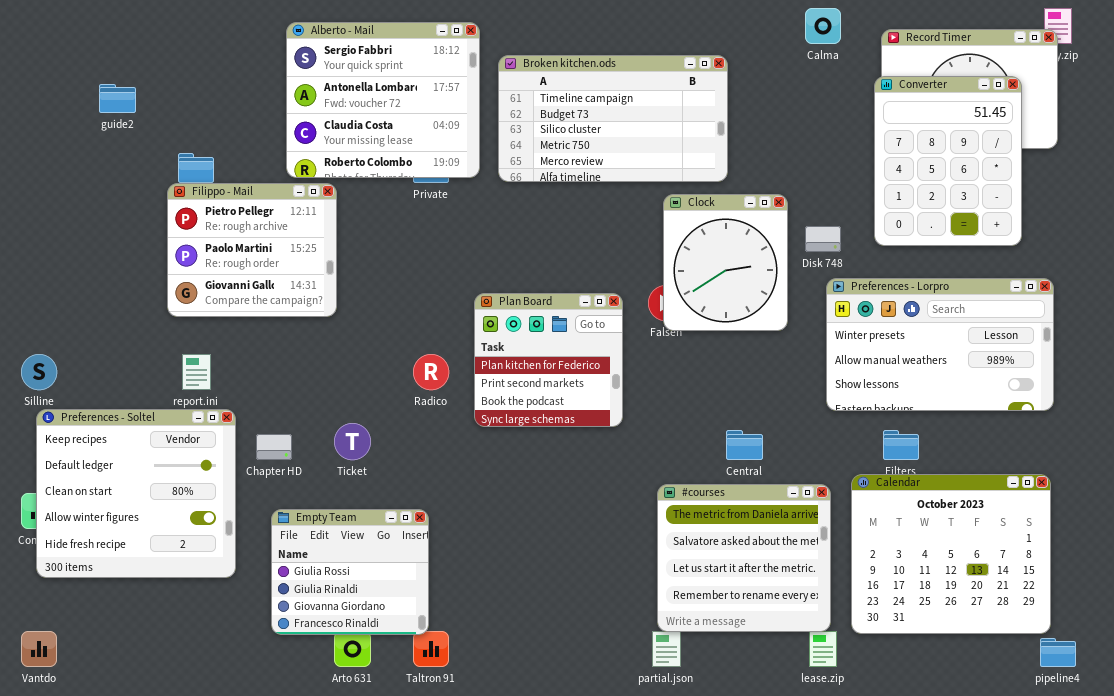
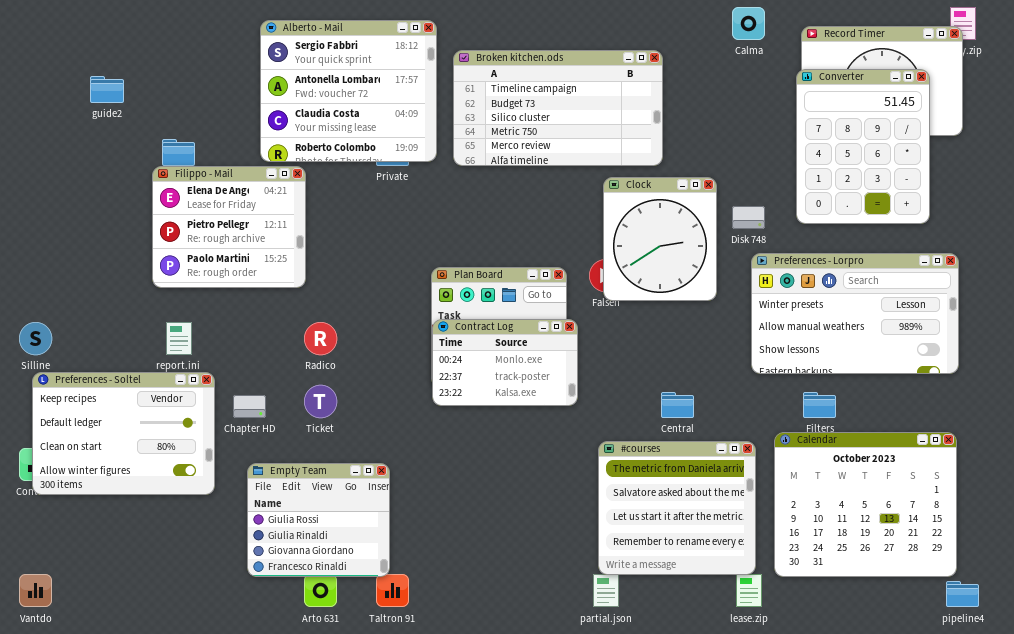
Filippo - Mail: [167,183,337,317] -> [152,166,306,288], scrolled up 1 row
Contract Log: none -> [432,319,578,406], opened
Radico: [413,354,449,390] -> [304,322,337,355], moved
Preferences - Soltel: [36,409,236,578] -> [32,372,215,495], resized

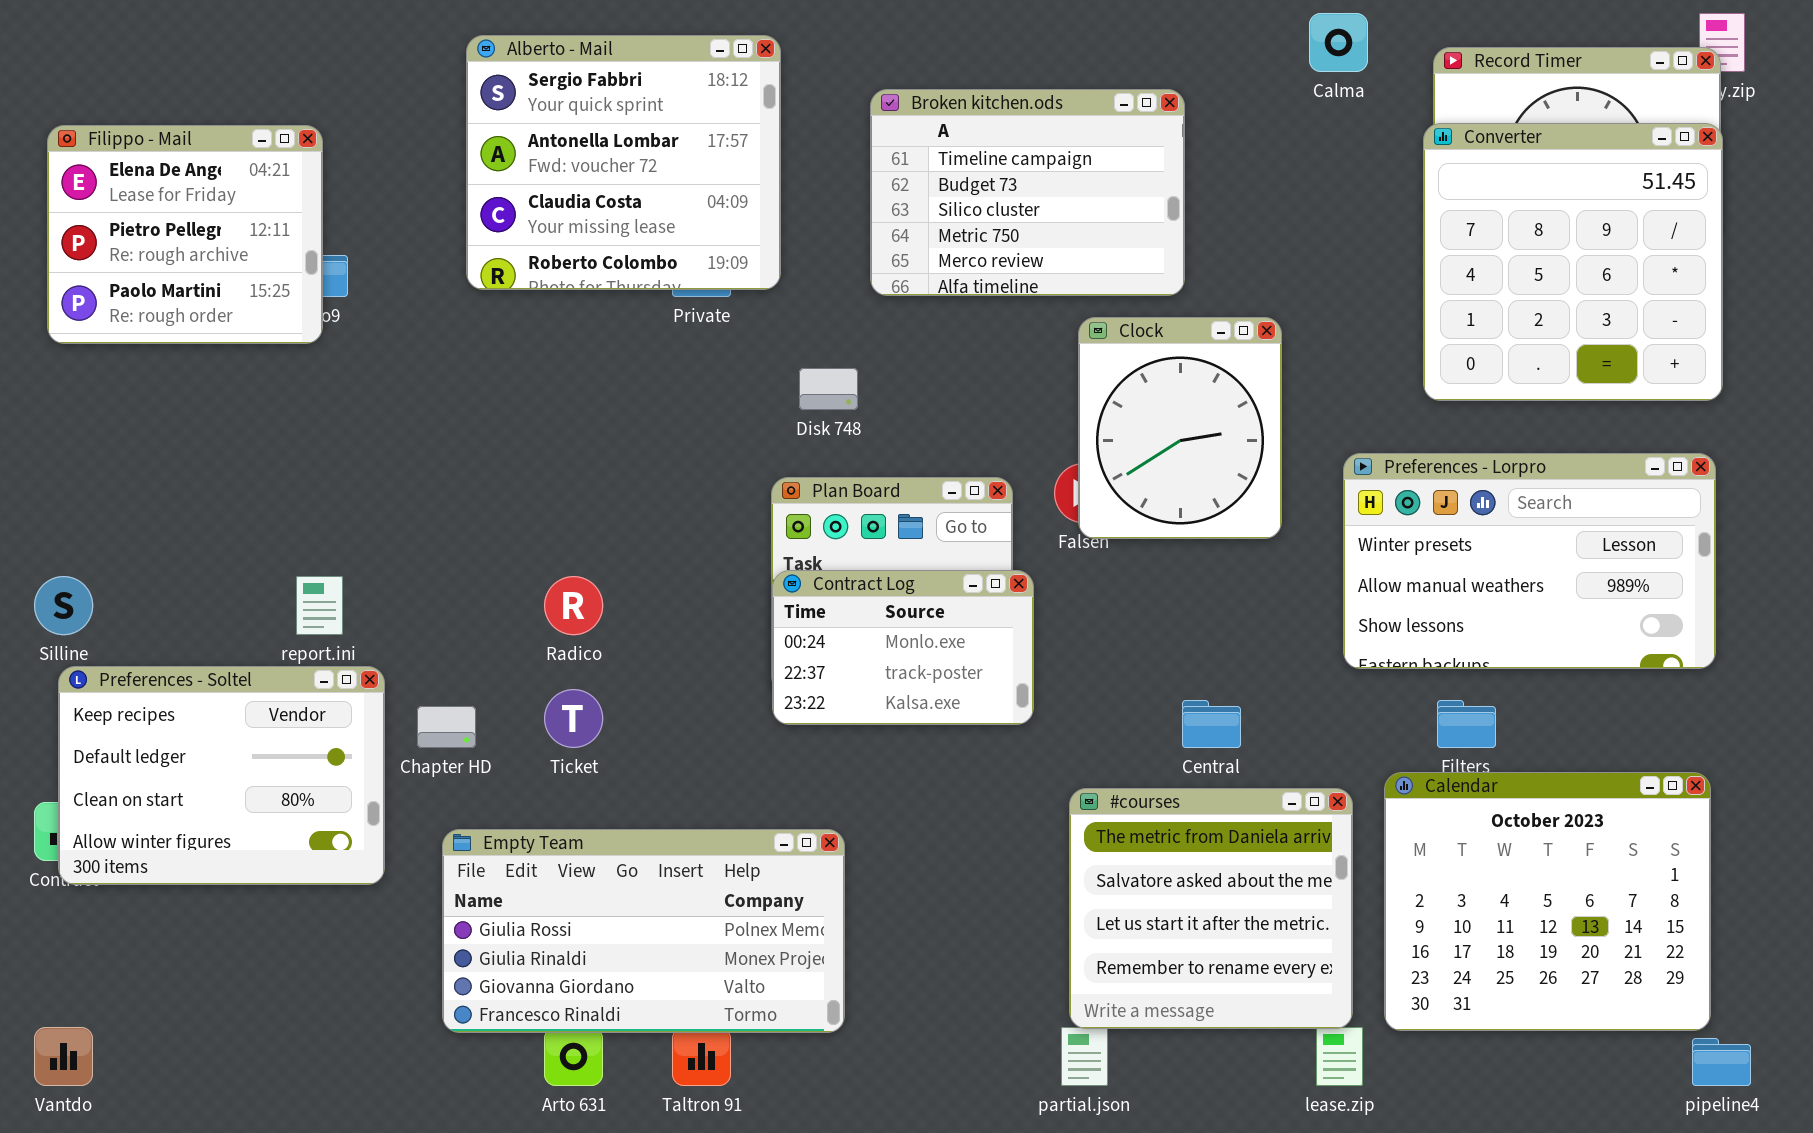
Broken kitchen.ods: [453,50,663,166] -> [870,89,1185,296], resized
Converter: [796,69,930,224] -> [1423,123,1723,401], resized
Filippo - Mail: [152,166,306,288] -> [47,125,323,344], moved
Disk 748: [732,206,765,229] -> [799,368,858,410], moved
Empty Team: [247,463,390,577] -> [442,829,845,1033], resized

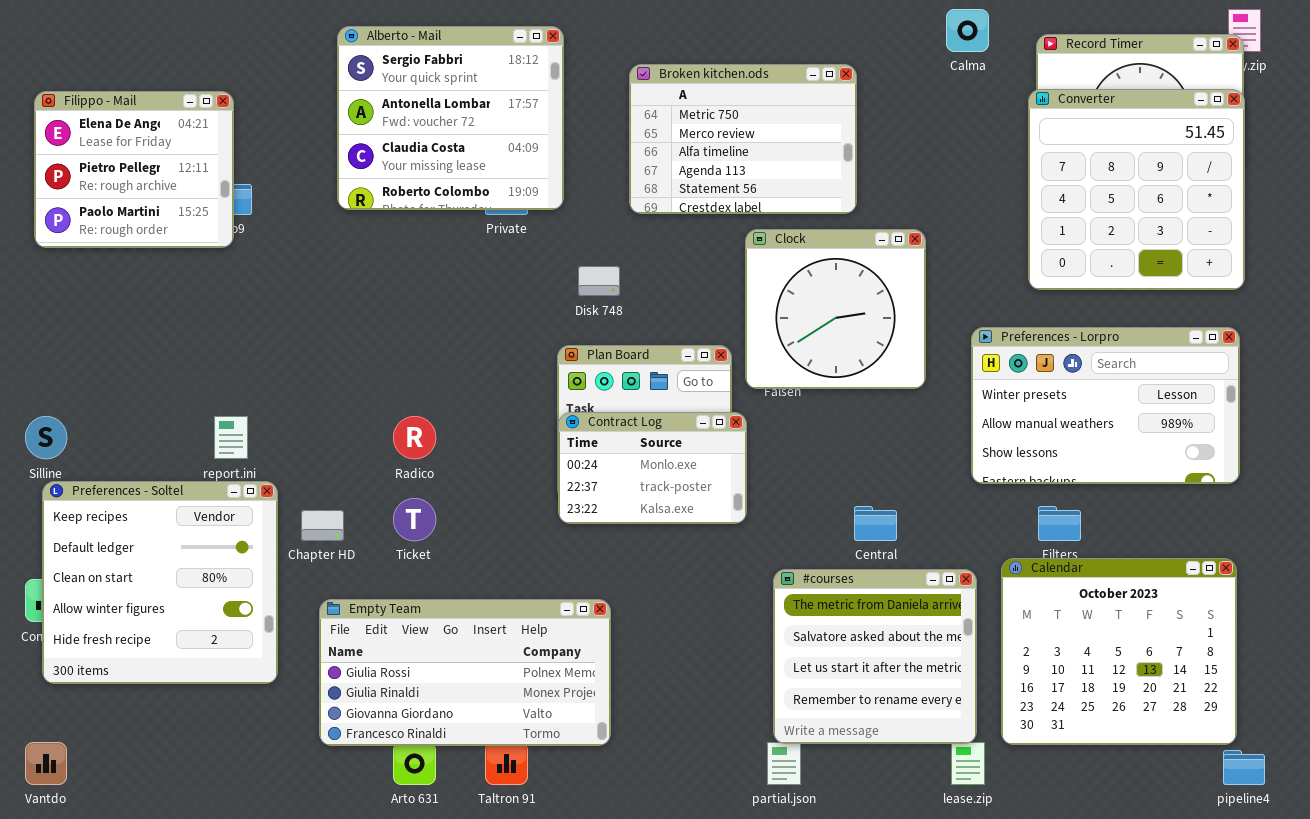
Broken kitchen.ods: [870,89,1185,296] -> [629,64,857,214], scrolled down 3 rows
Clock: [1078,317,1282,539] -> [745,229,926,389], resized
Preferences - Soltel: [58,666,385,885] -> [42,481,278,684], resized

